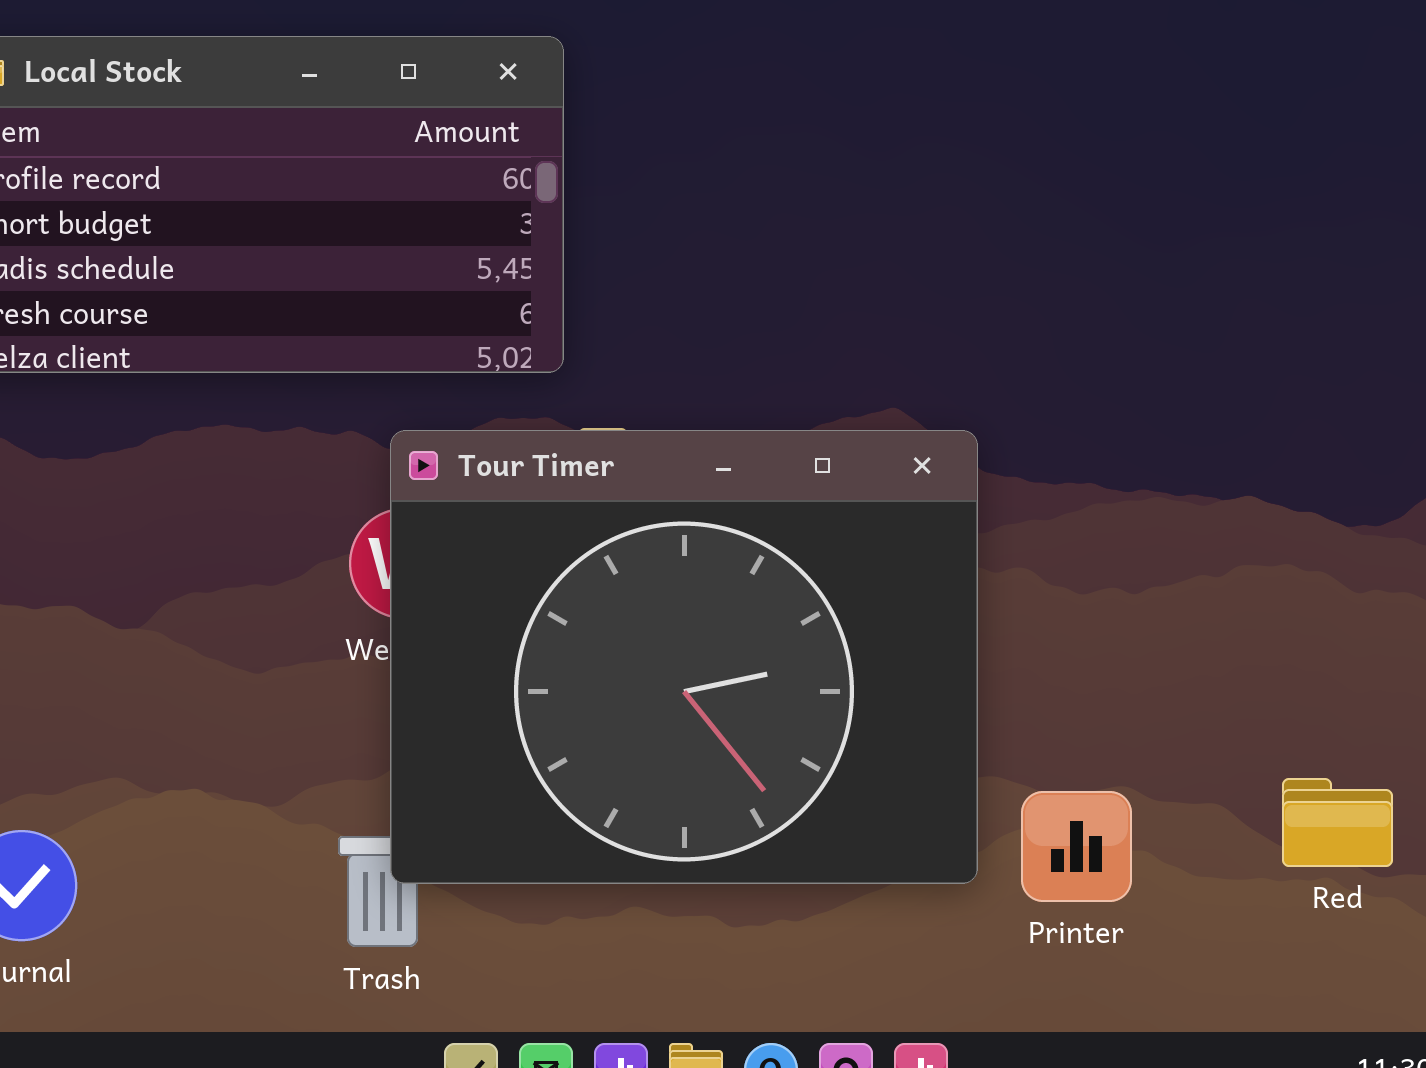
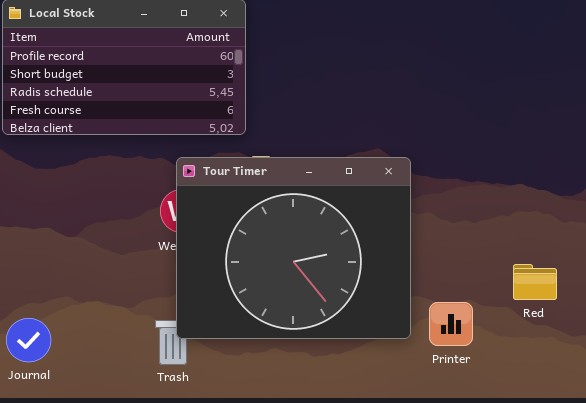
Red: [1282,778,1393,867] -> [513,264,557,300], moved

